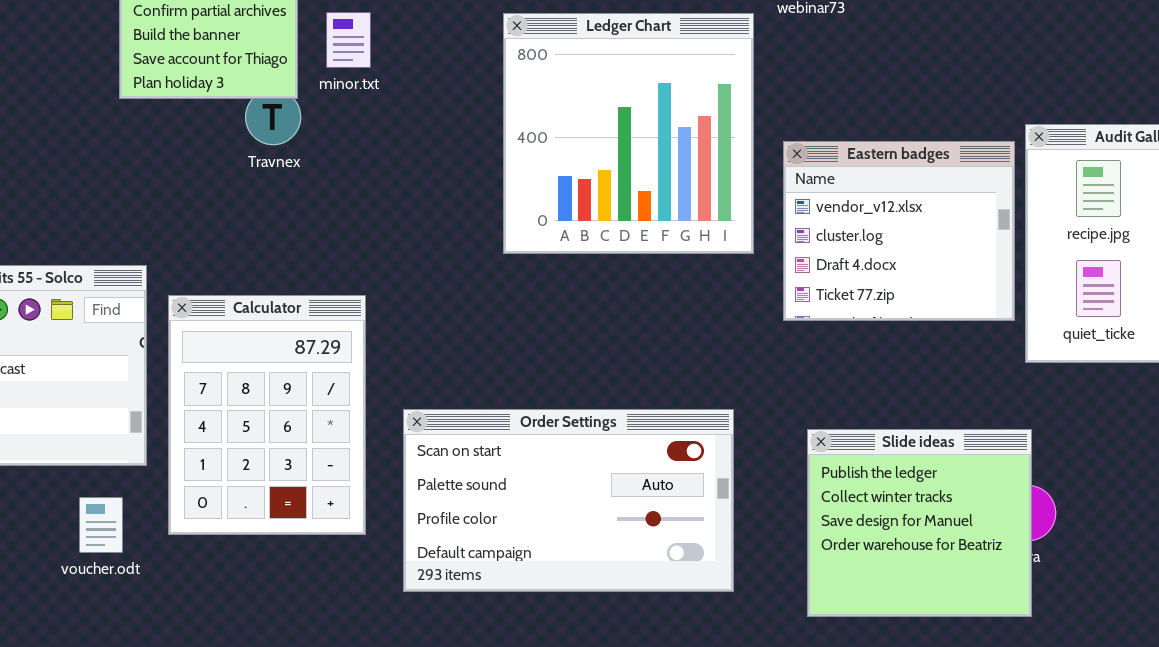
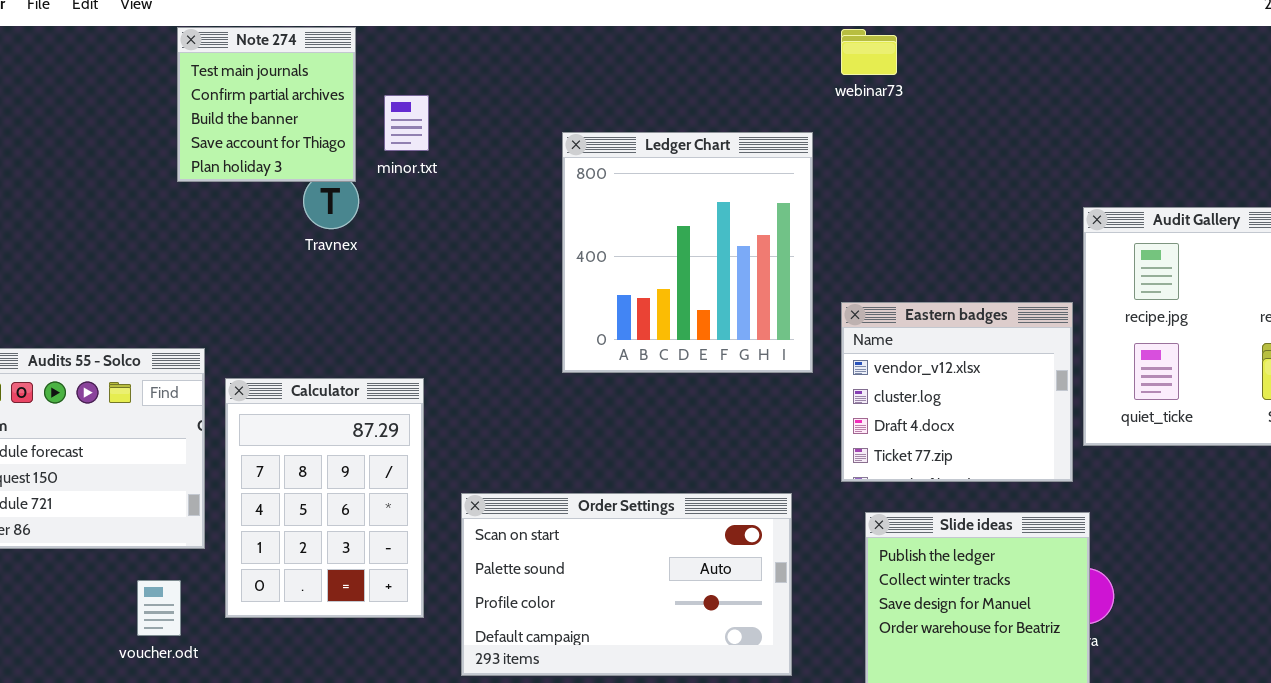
Ledger Chart: [503,13,754,254] -> [562,132,813,373], moved
Eastern badges: [783,141,1015,321] -> [841,302,1073,482], moved

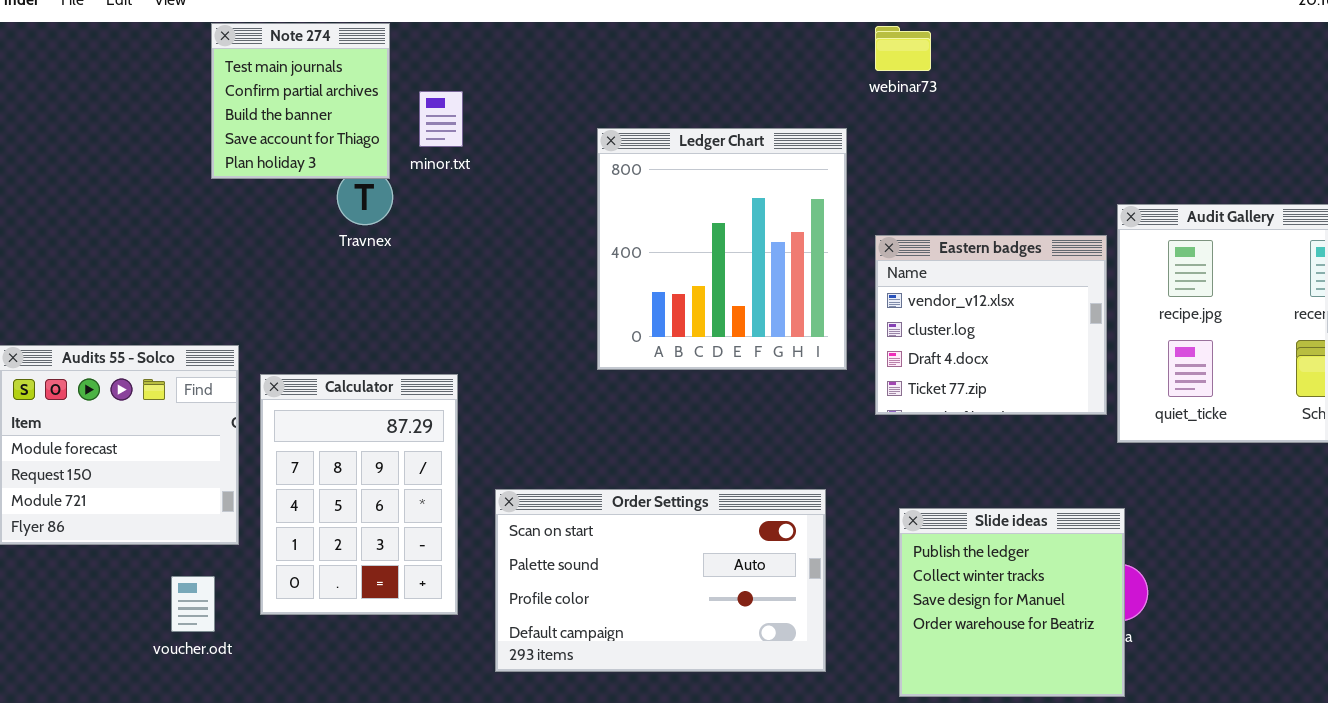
Eastern badges: [841,302,1073,482] -> [875,235,1107,415], moved

